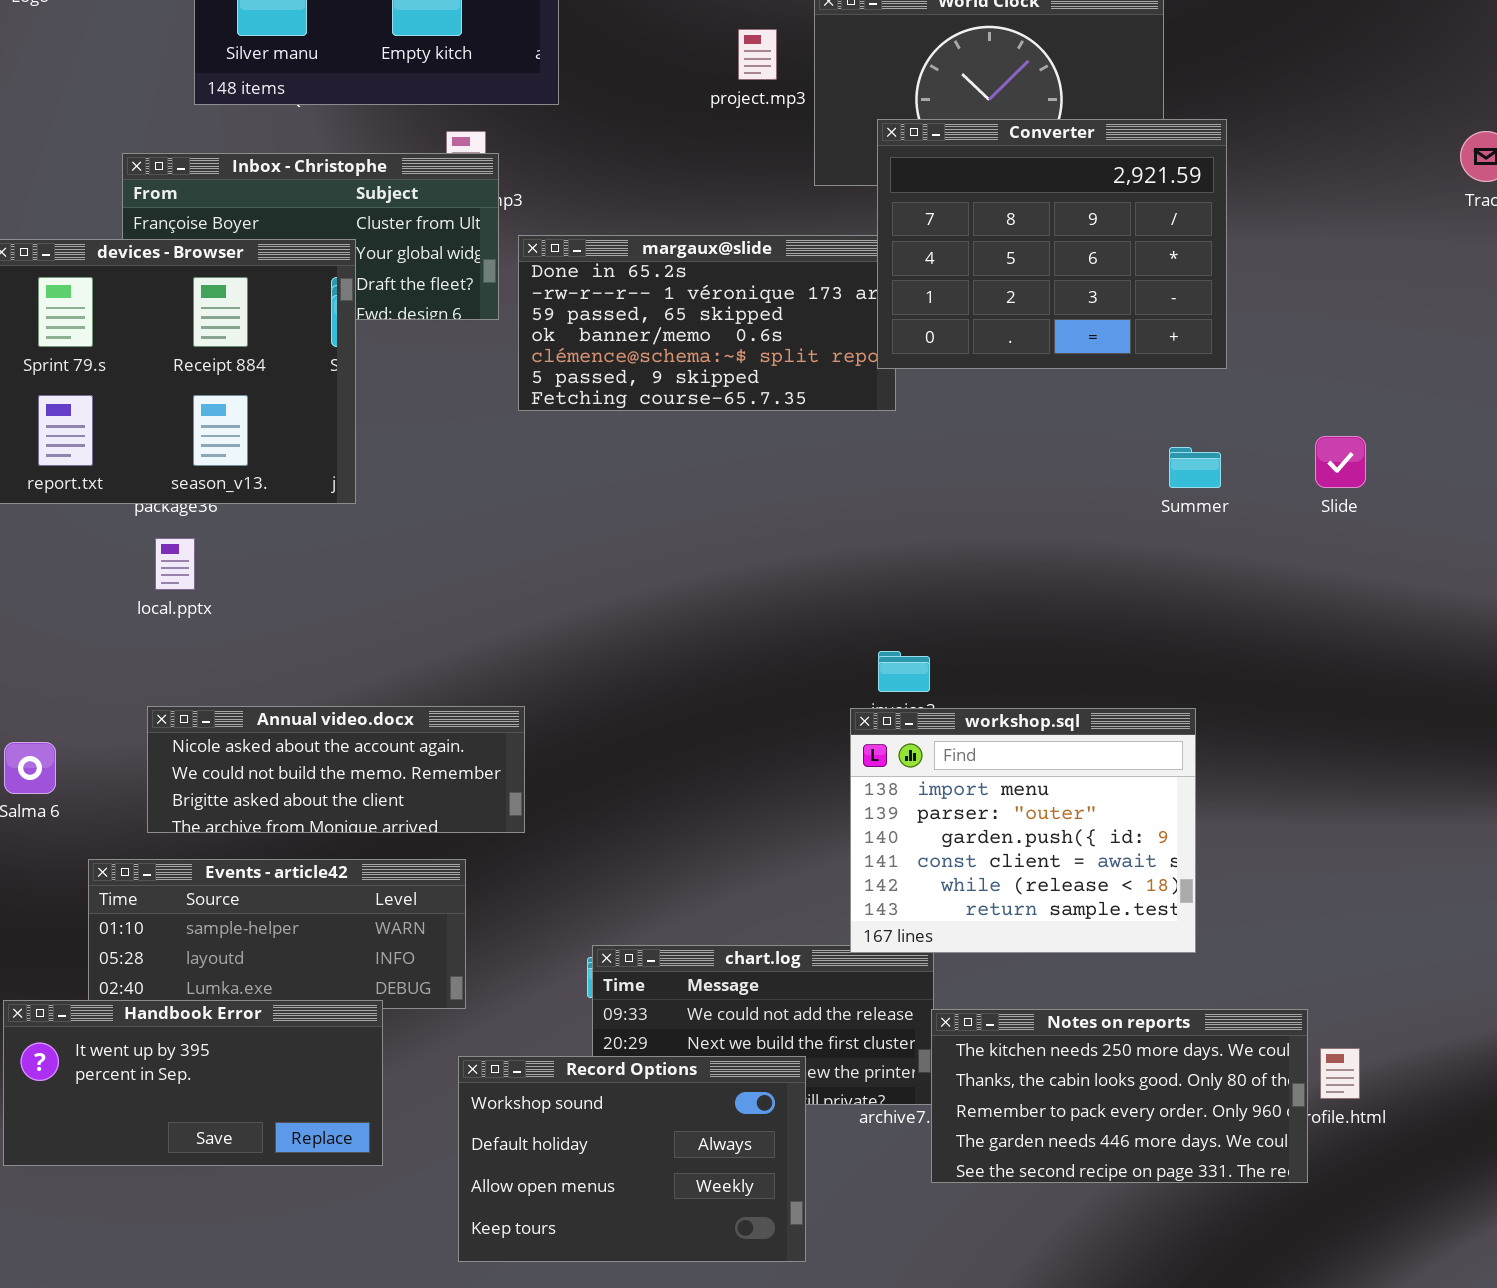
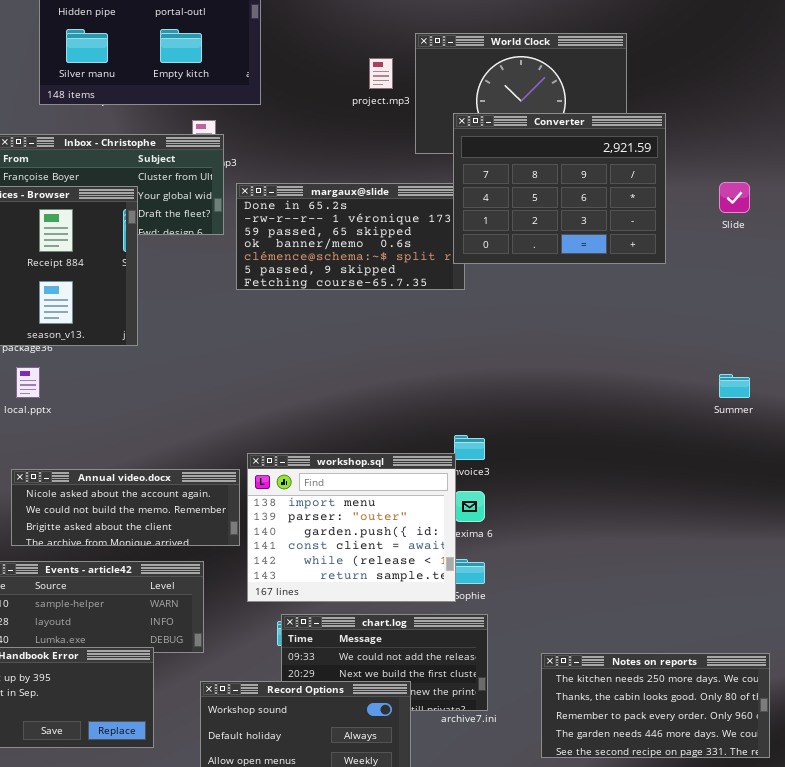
Slide: [1315,436,1366,488] -> [719,182,750,213], moved
Summer: [1169,447,1221,488] -> [719,374,750,398], moved
workshop.sql: [850,708,1196,953] -> [247,453,456,602], moved
Notes on reports: [931,1009,1308,1183] -> [541,653,770,758], moved

